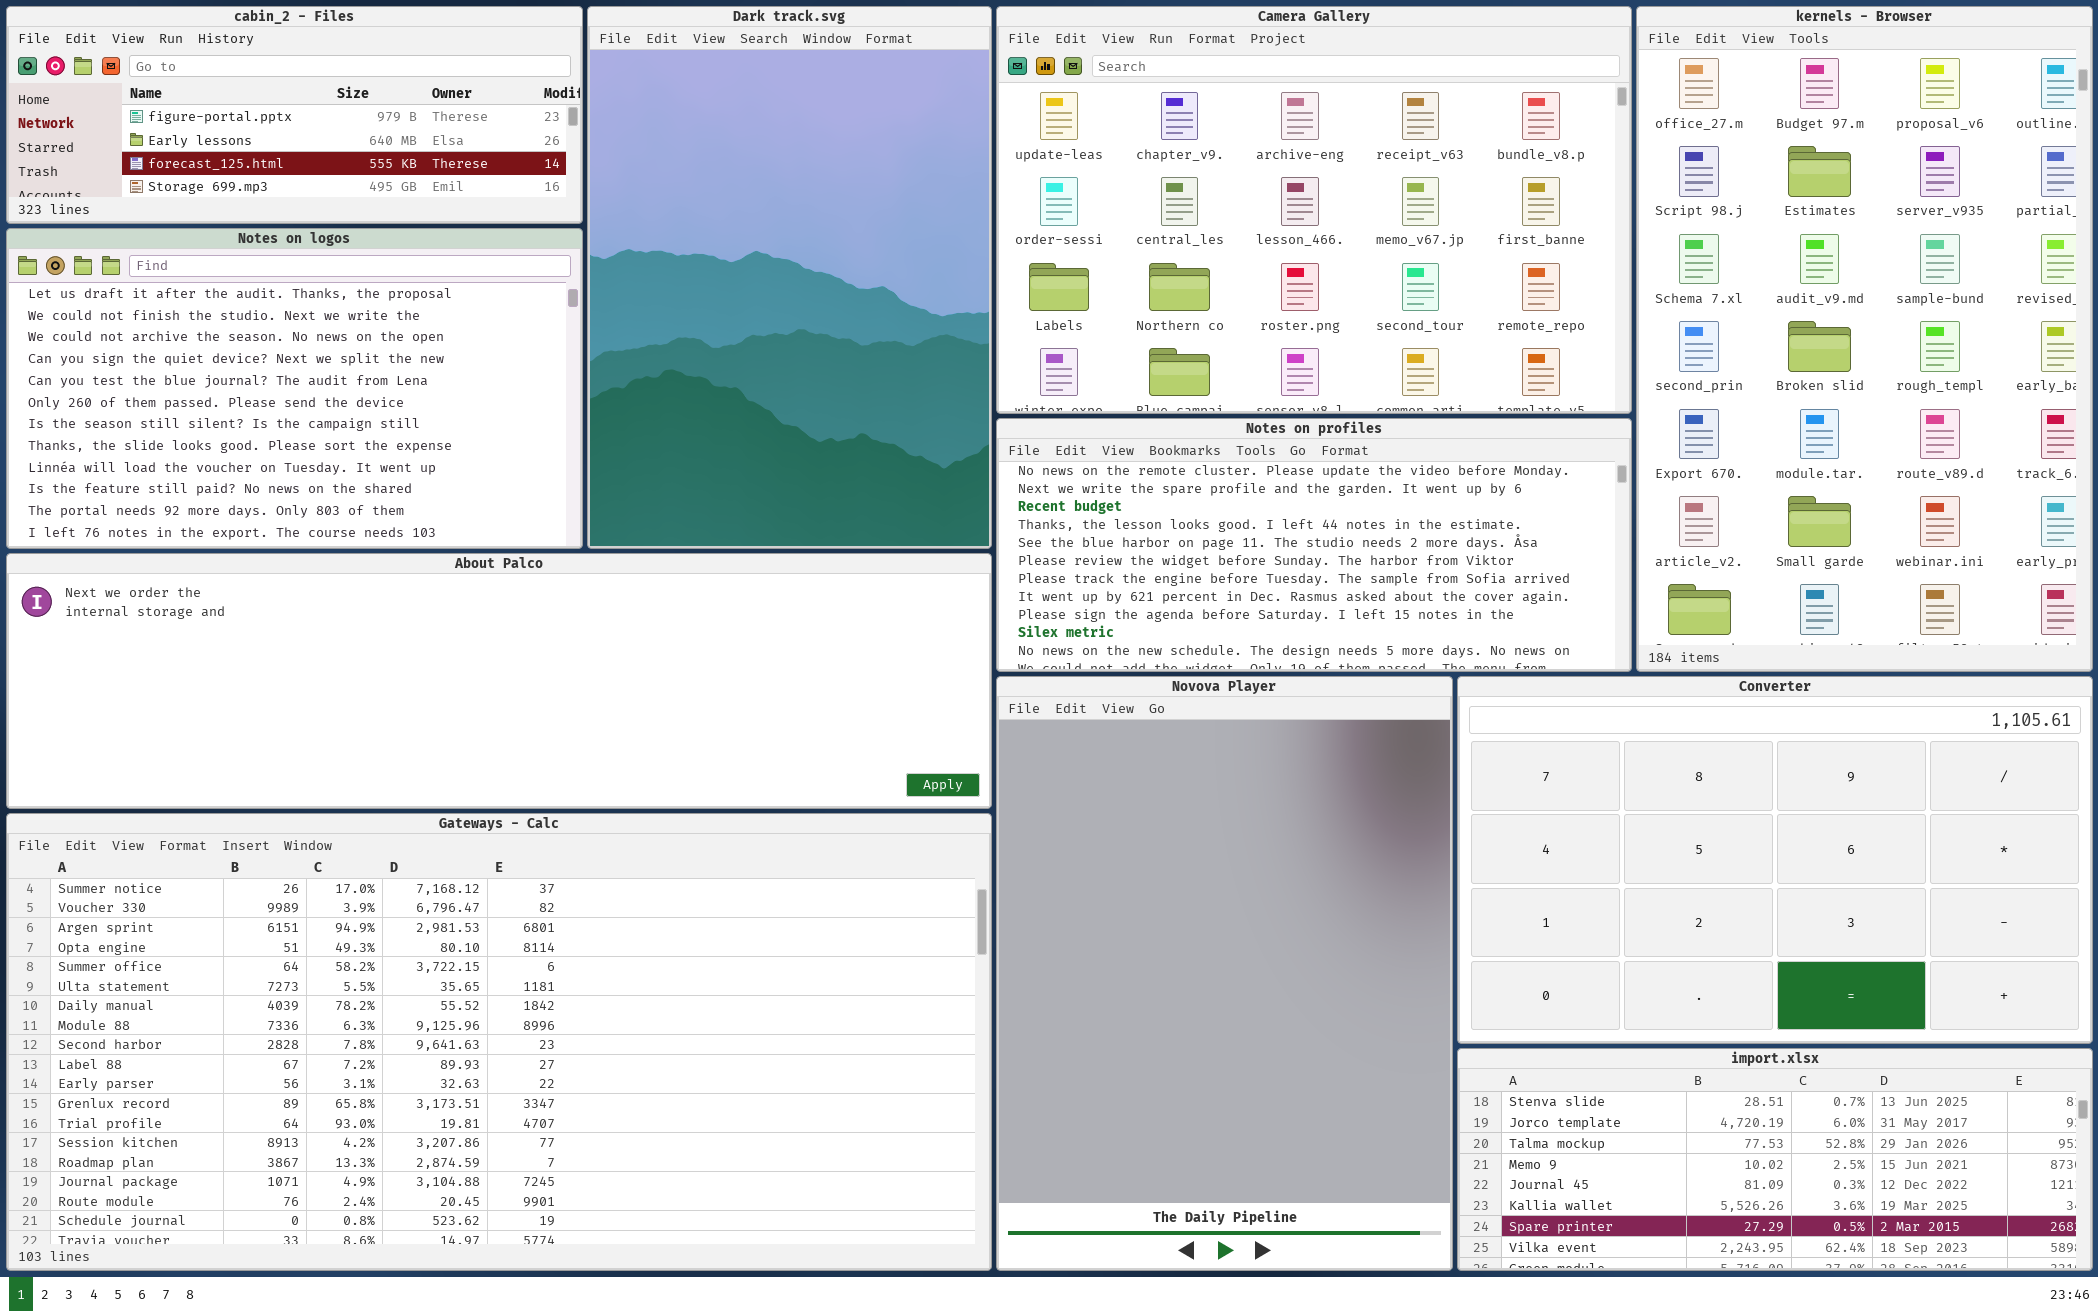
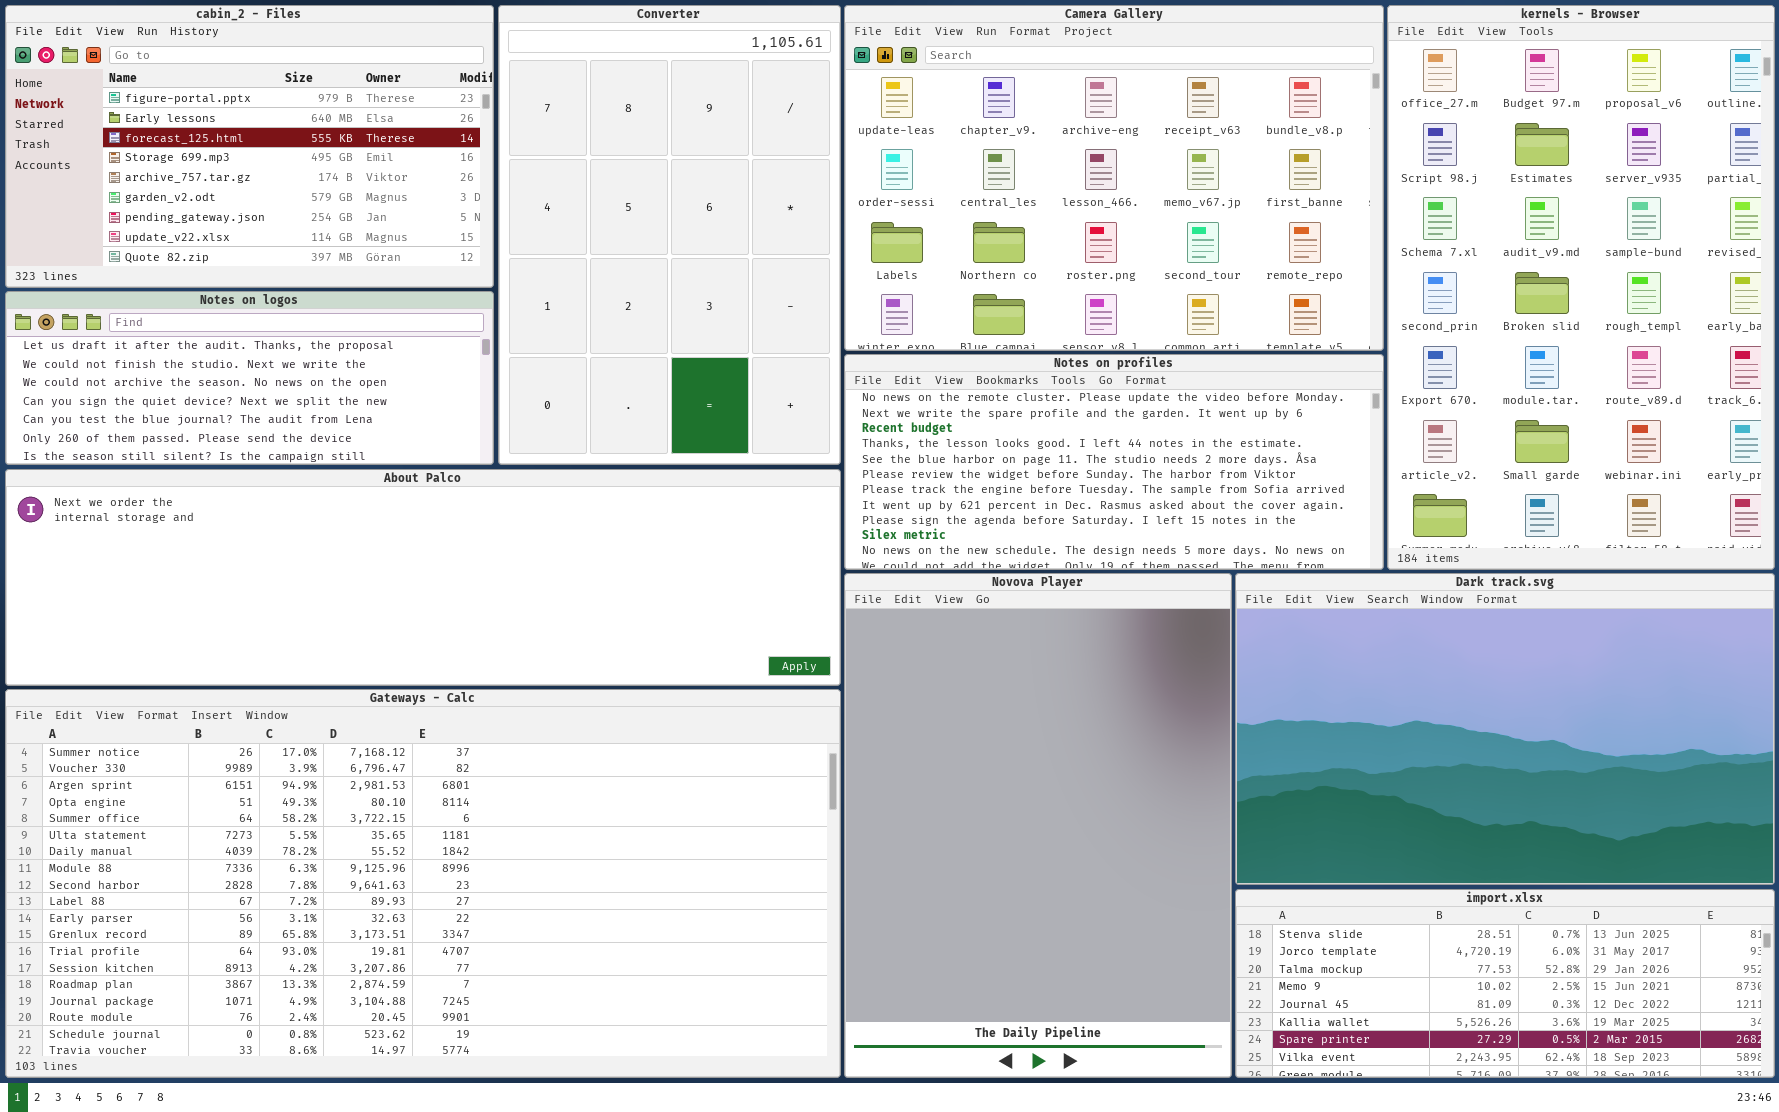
cabin_2 - Files: [6,6,583,224] -> [5,5,494,288], resized
Dark track.svg: [587,6,992,549] -> [1235,573,1775,885], moved, resized
Notes on logos: [6,228,583,549] -> [5,291,494,465], resized
Converter: [1457,676,2093,1044] -> [498,5,841,465], moved, resized

